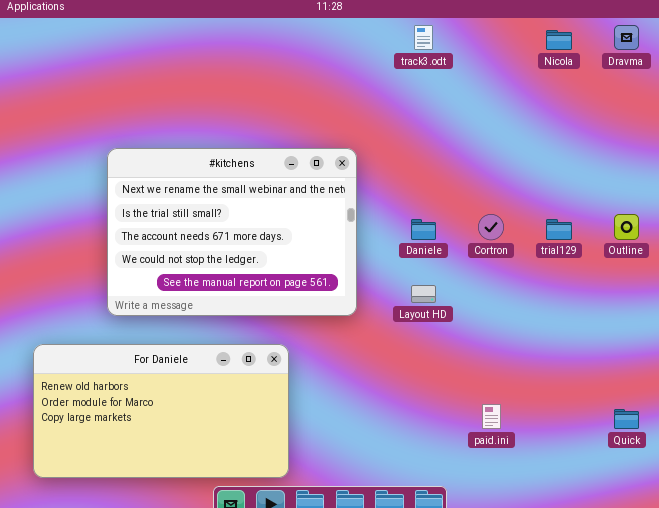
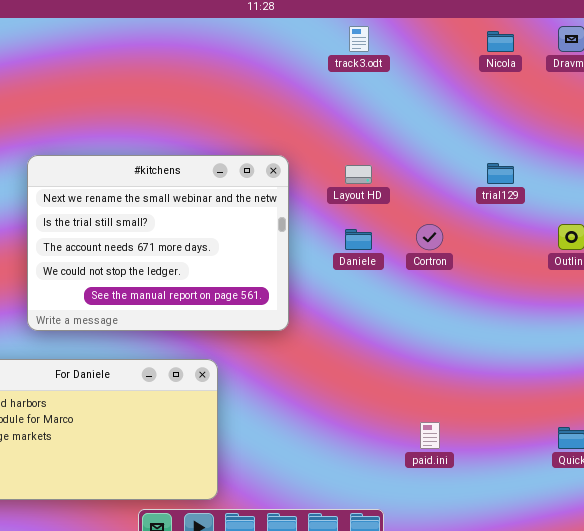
trial129: [546,219,572,240] -> [487,163,514,184], moved
Layout HD: [411,285,436,303] -> [345,165,372,184], moved

